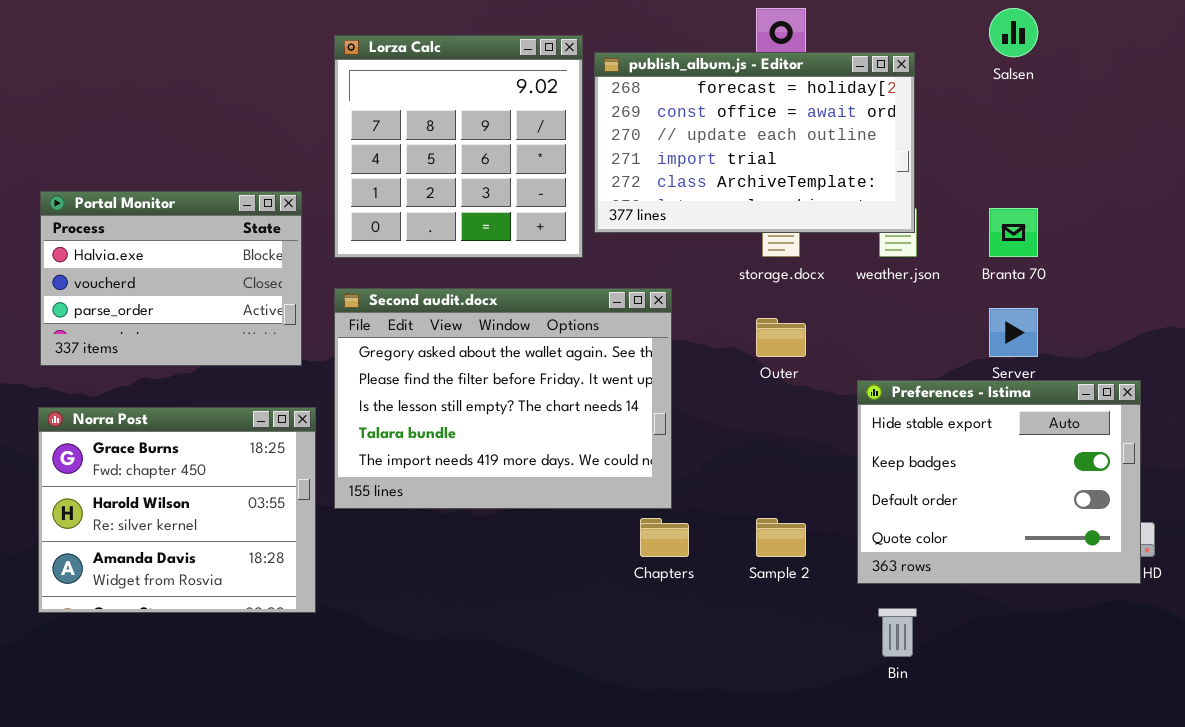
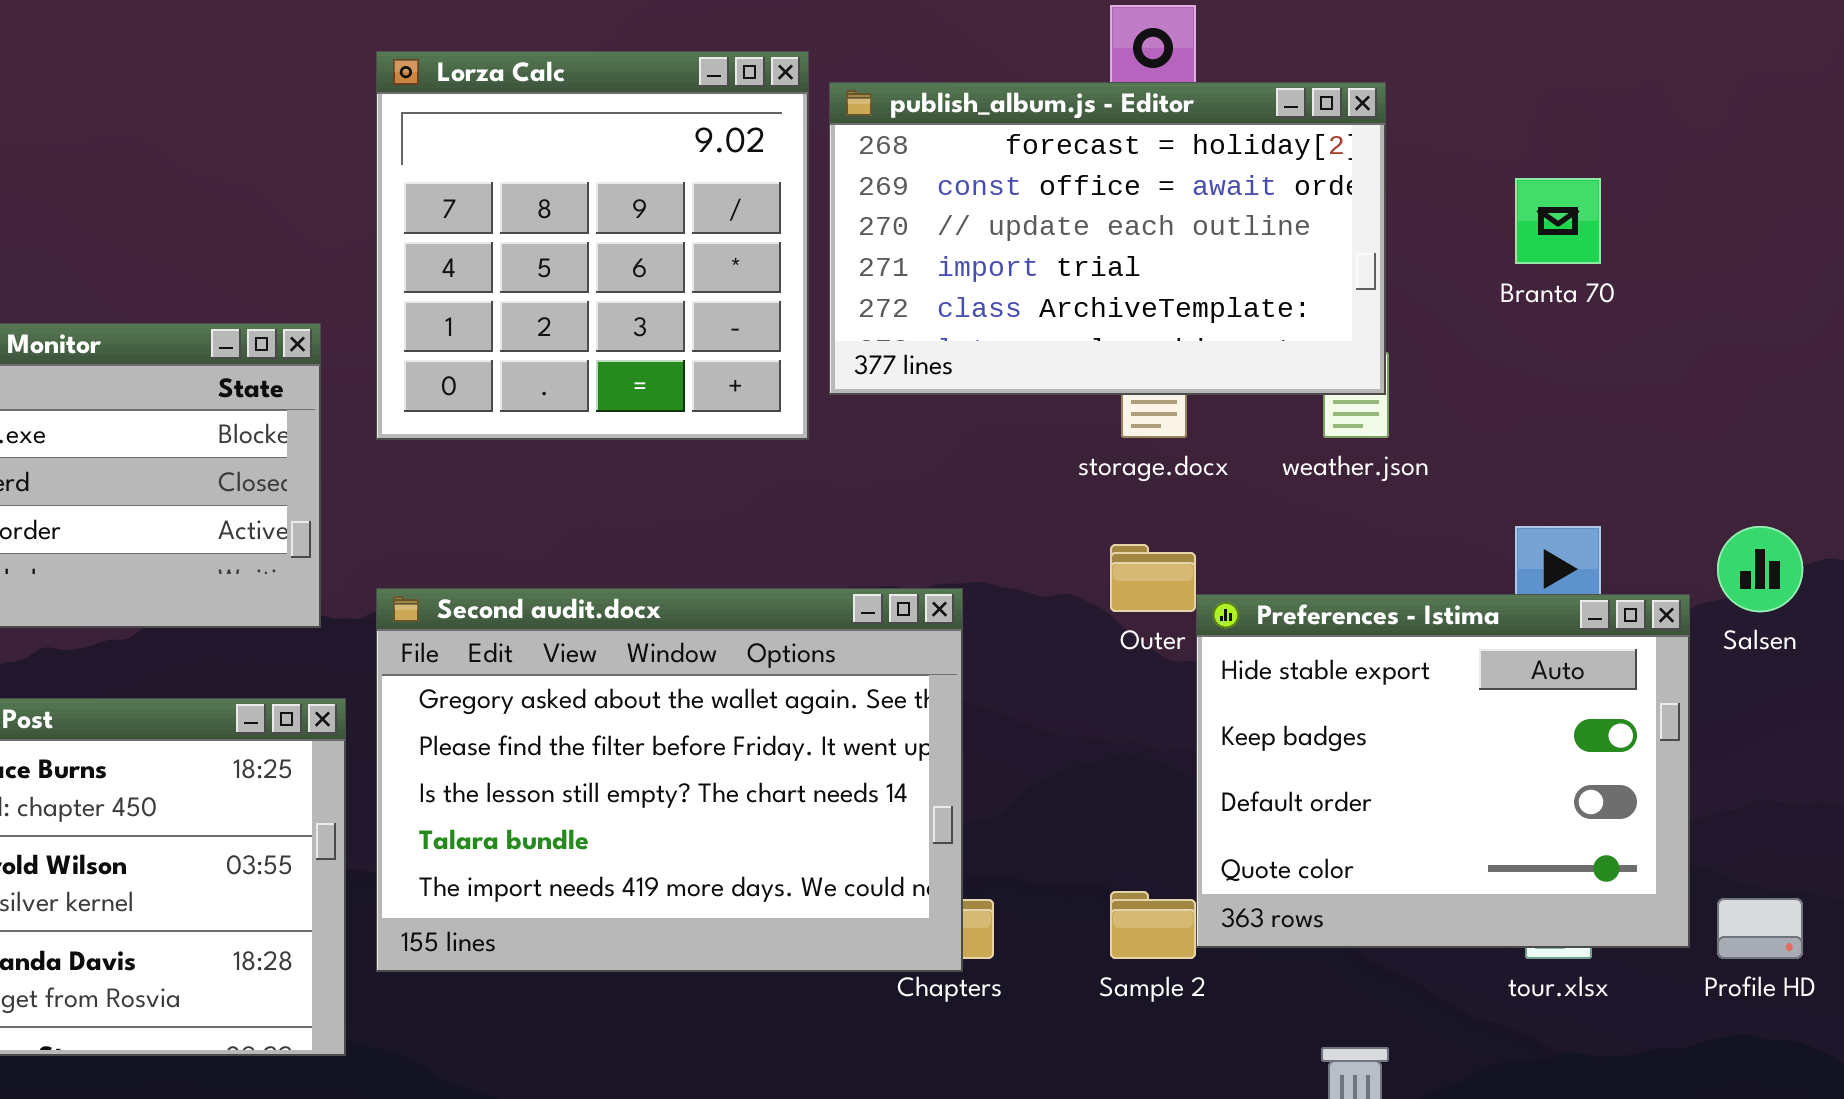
Salsen: [989,8,1038,57] -> [1717,526,1803,612], moved
Branta 70: [989,208,1038,257] -> [1515,178,1601,264], moved
Second audit.docx: [334,288,672,509] -> [376,588,963,972], moved
Preferences - Istima: [857,380,1141,584] -> [1196,594,1690,948], moved

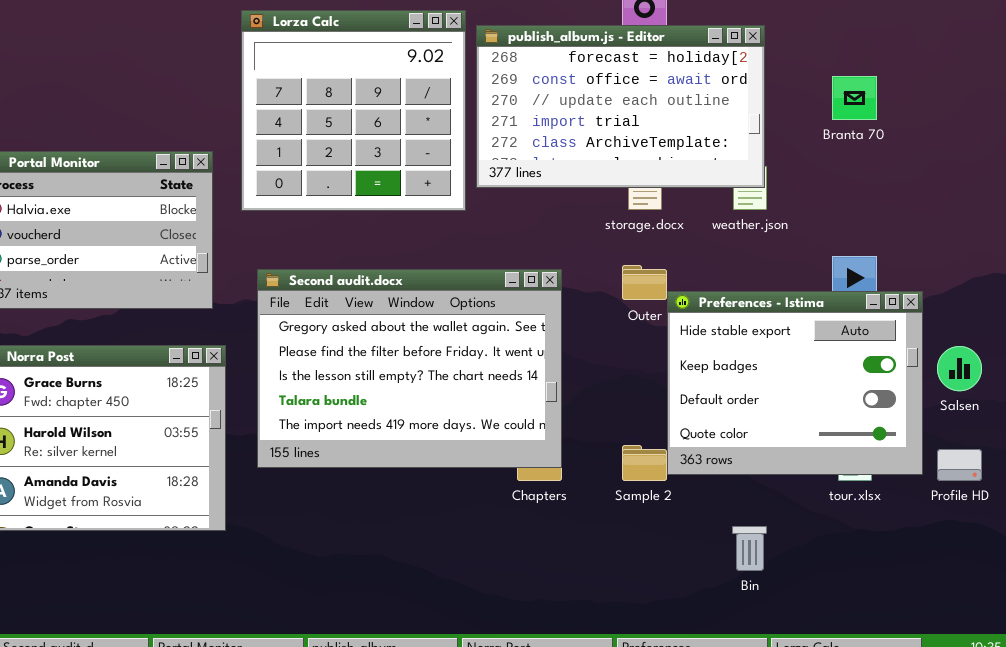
Salsen: [1717,526,1803,612] -> [937,346,982,391], moved
Second audit.docx: [376,588,963,972] -> [257,269,562,468], moved

